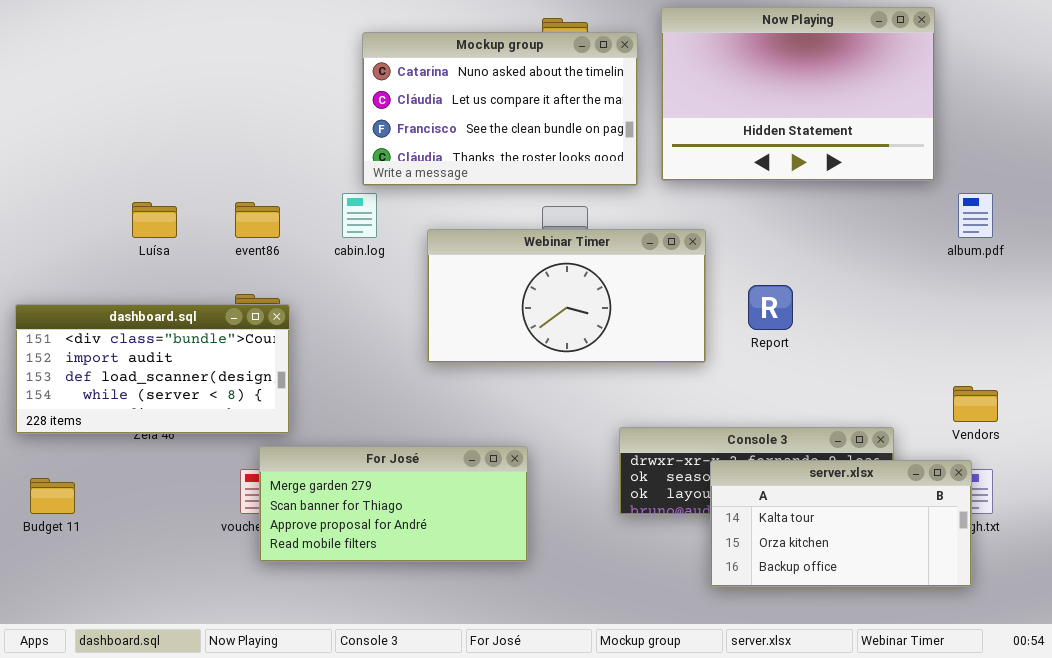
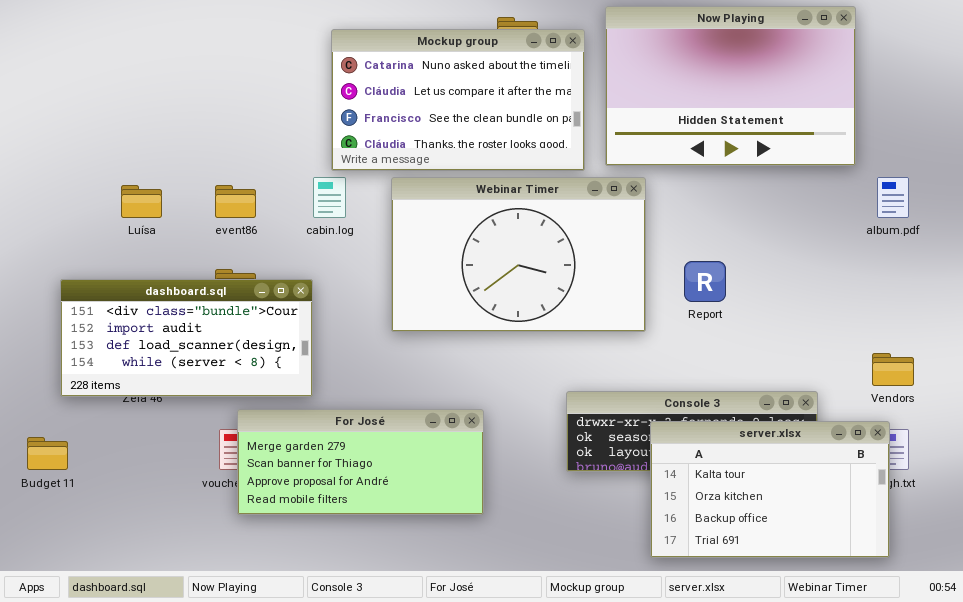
Webinar Timer: [427,229,706,363] -> [391,177,646,332], resized
dashboard.sql: [15,304,290,434] -> [60,279,313,397], moved
server.xlsx: [710,460,972,587] -> [650,421,890,558], resized

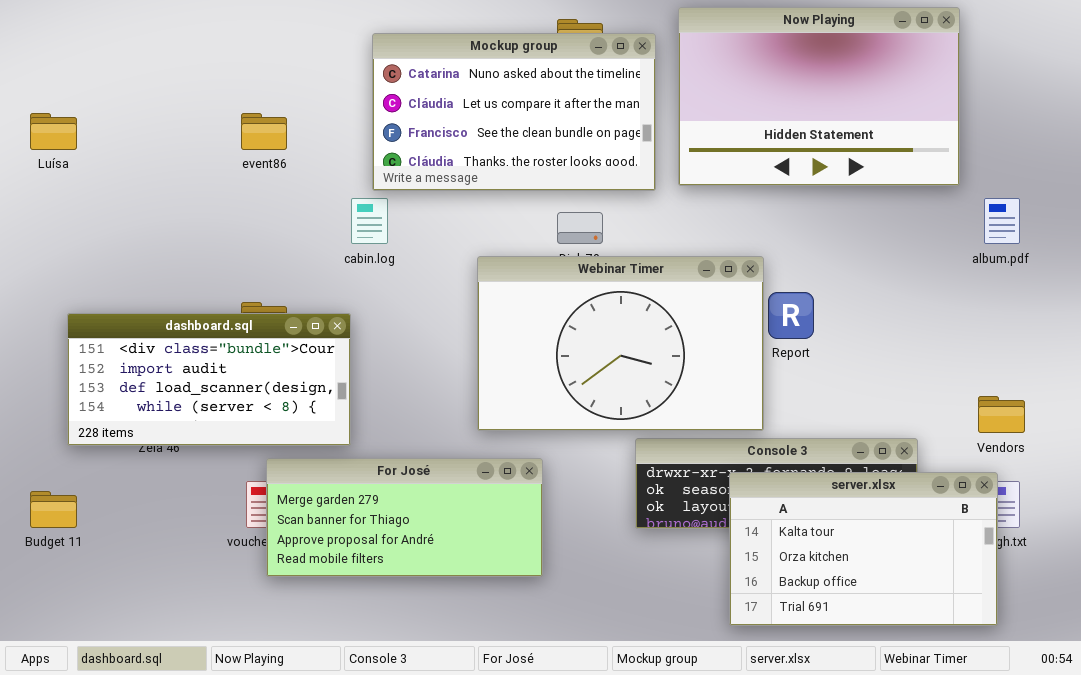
Webinar Timer: [391,177,646,332] -> [477,256,764,431], moved
Luísa: [121,185,162,218] -> [30,113,77,150], moved
event86: [215,185,256,218] -> [241,113,287,150], moved

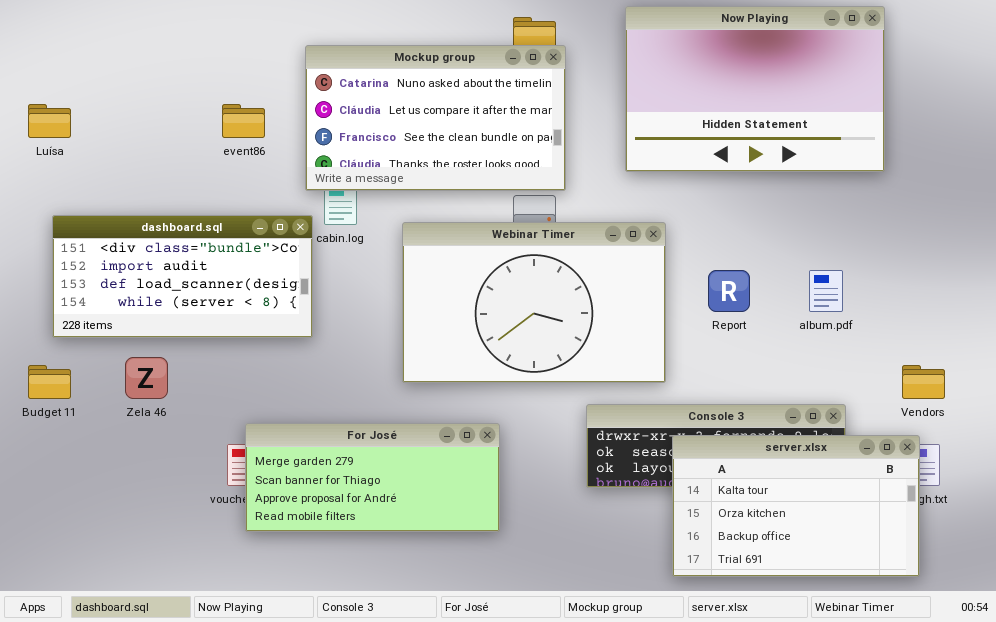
Mockup group: [372,33,656,191] -> [305,45,566,191], moved
album.pdf: [984,198,1020,244] -> [809,270,843,312], moved
Webinar Timer: [477,256,764,431] -> [402,222,666,383], moved
dashboard.sql: [67,313,351,446] -> [52,215,313,338], moved
Budget 11: [30,491,77,528] -> [28,365,71,399], moved

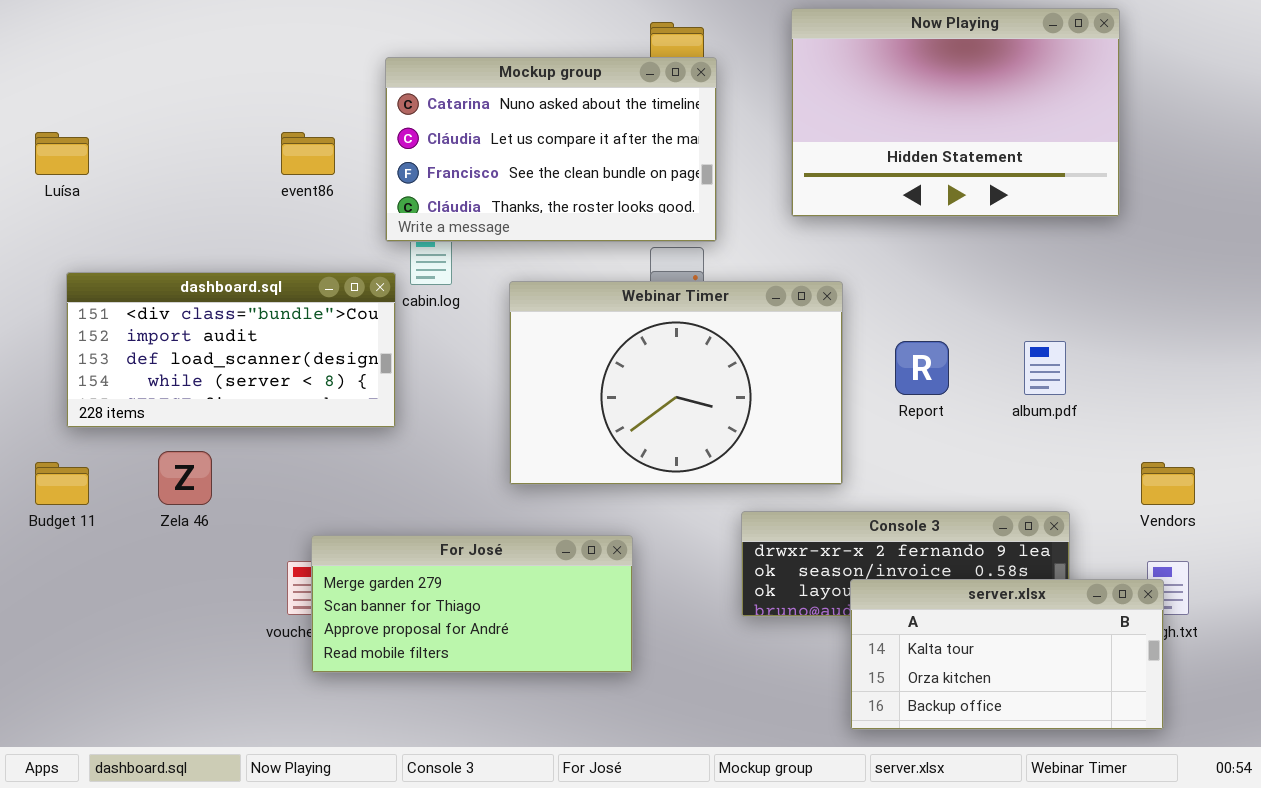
server.xlsx: [672,435,920,577] -> [850,579,1164,730], resized

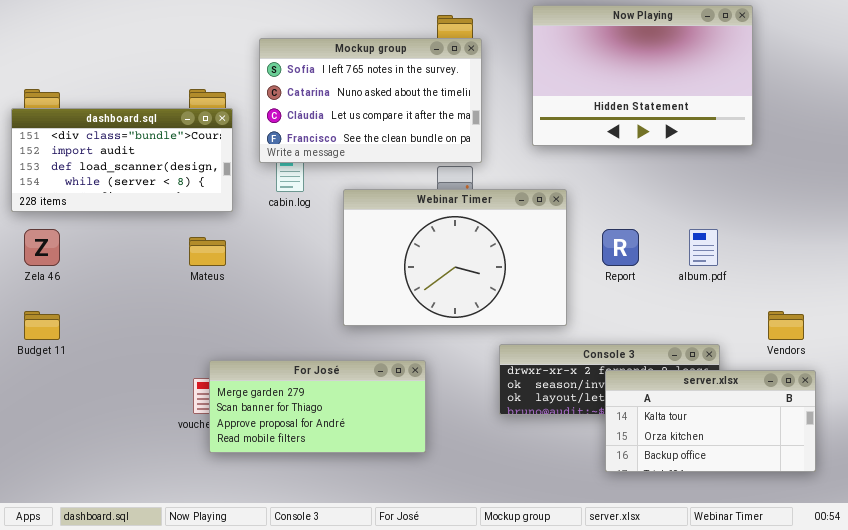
Mockup group: [385,57,717,242] -> [259,38,482,163], scrolled up 1 row
dashboard.sql: [66,272,396,428] -> [11,108,233,212], moved
Zela 46: [158,451,212,505] -> [24,229,60,266], moved
server.xlsx: [850,579,1164,730] -> [605,370,816,472], moved

